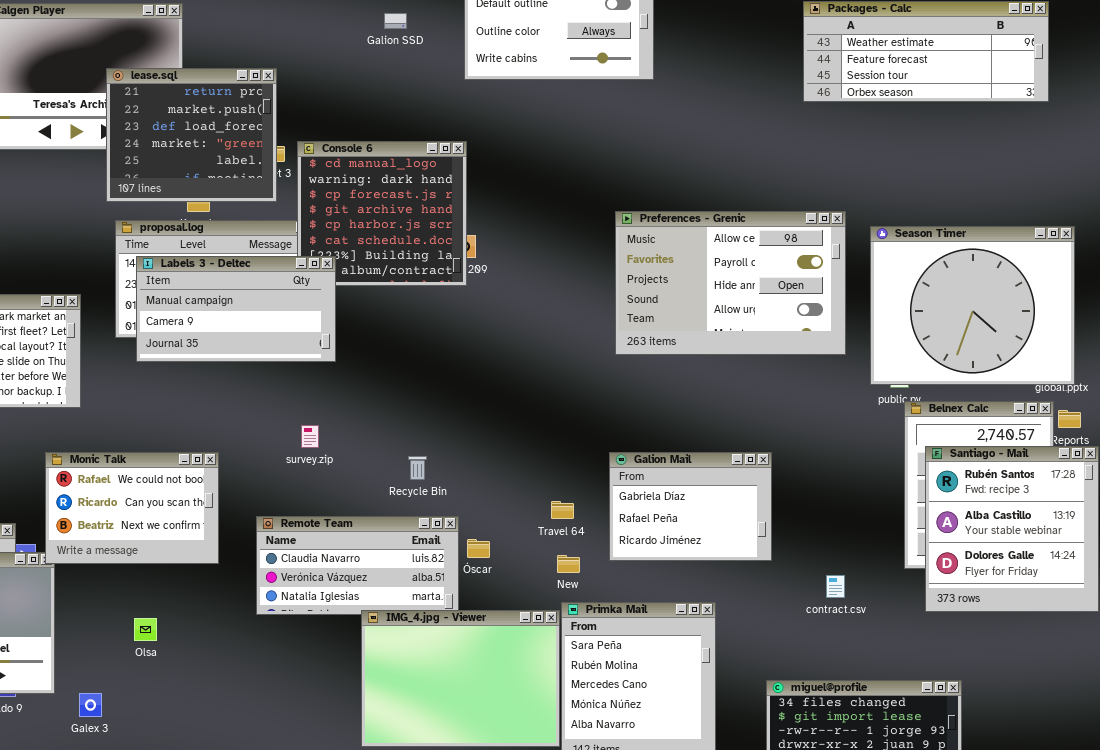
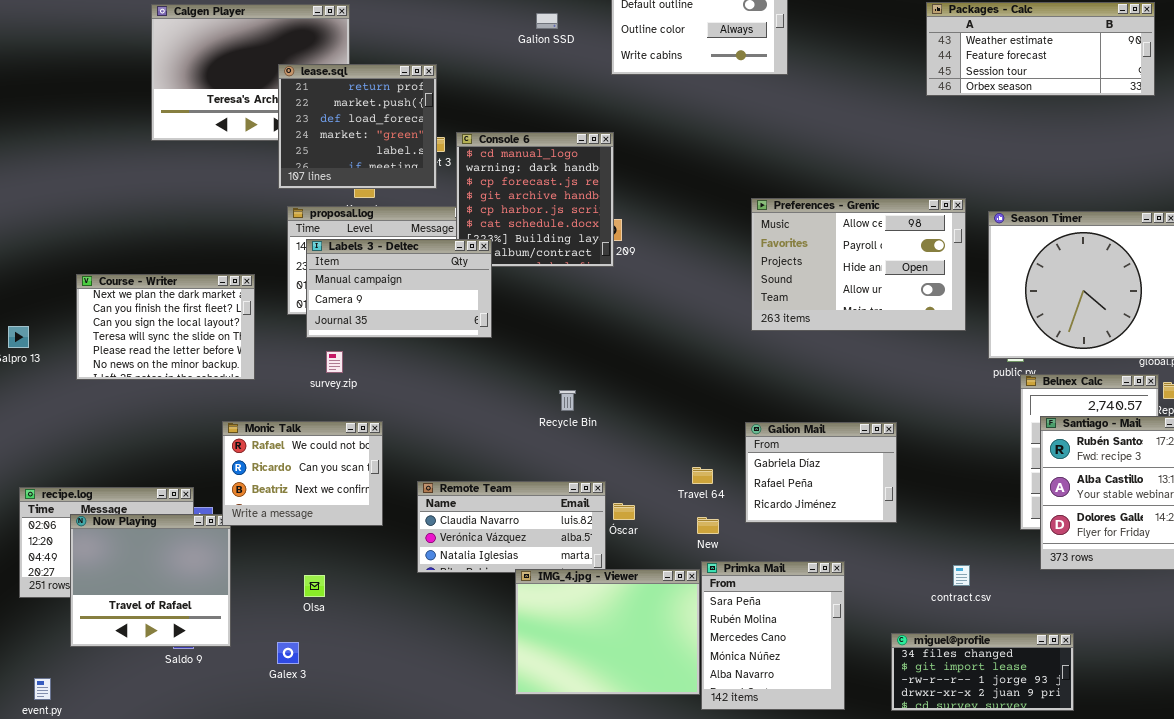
survey.zip: [301,425,319,448] -> [326,351,343,373], moved
Recycle Bin: [408,456,427,480] -> [559,390,576,411], moved
contract.csv: [826,575,845,598] -> [953,565,970,586], moved
Galex 3: [79,693,102,717] -> [277,642,299,664], moved

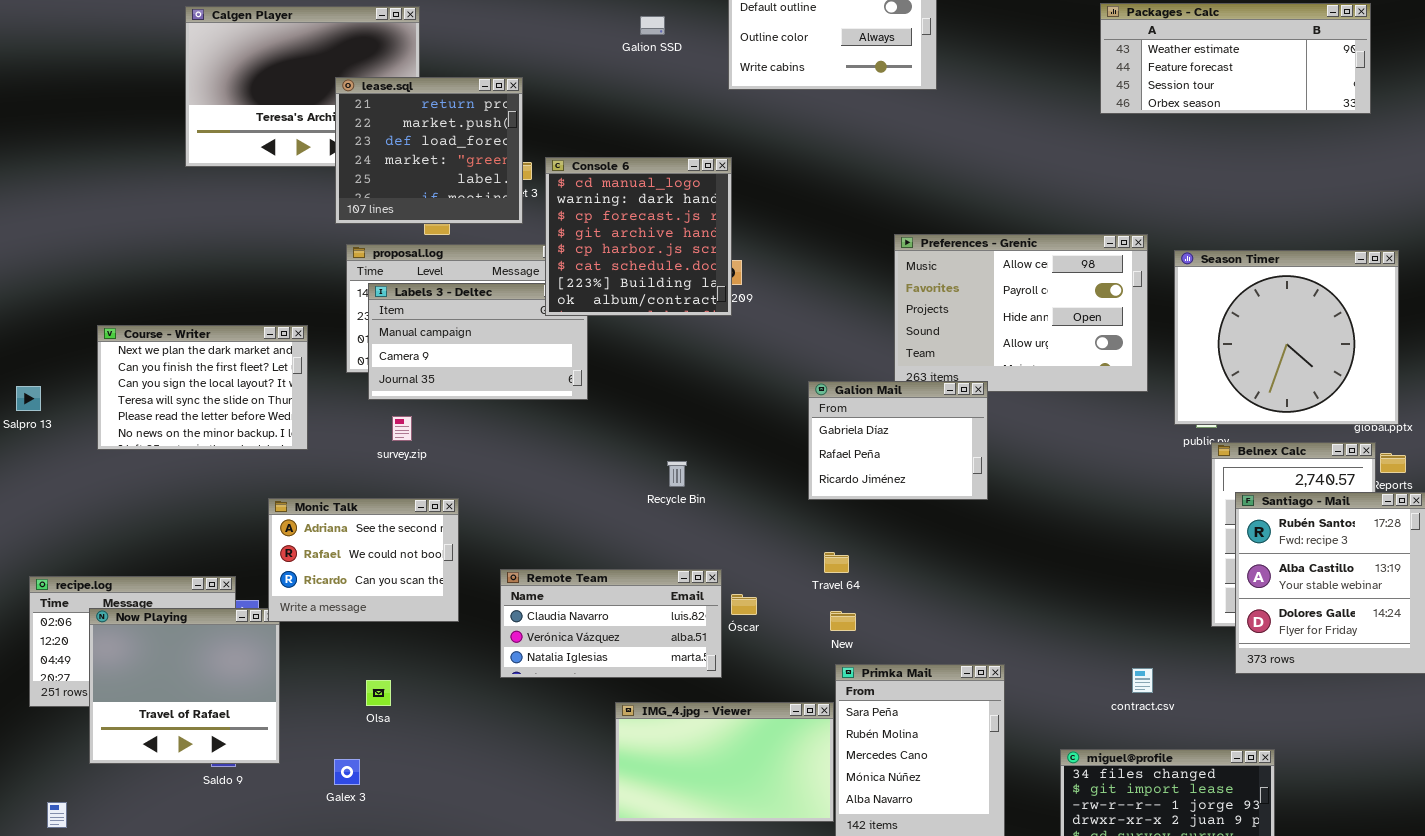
Console 6: [456,132,614,267] -> [545,157,732,316], raised
Monic Talk: [222,421,383,526] -> [268,498,459,622], scrolled up 1 row
Galion Mail: [745,422,897,523] -> [808,381,988,500], moved
IMG_4.jpg - Viewer: [515,569,700,695] -> [615,702,834,822], resized

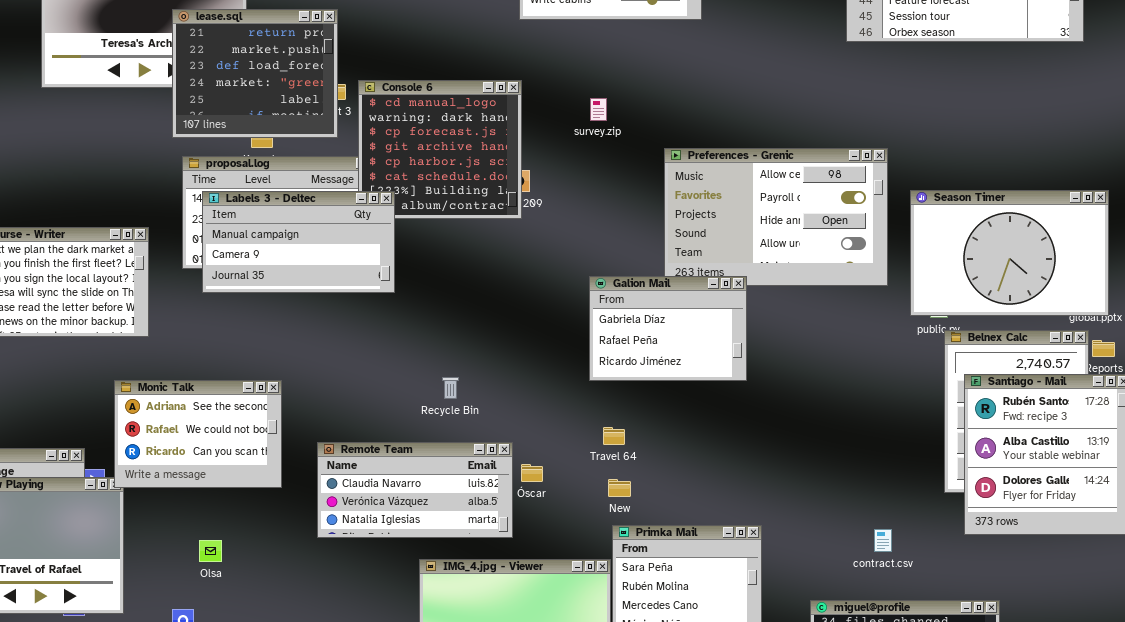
Season Timer: [1174,250,1399,425] -> [910,190,1109,316], resized
Labels 3 - Deltec: [368,283,588,400] -> [202,191,395,293], raised
survey.zip: [392,416,412,441] -> [590,98,607,121], moved
Recycle Bin: [667,461,687,487] -> [442,377,459,399], moved

